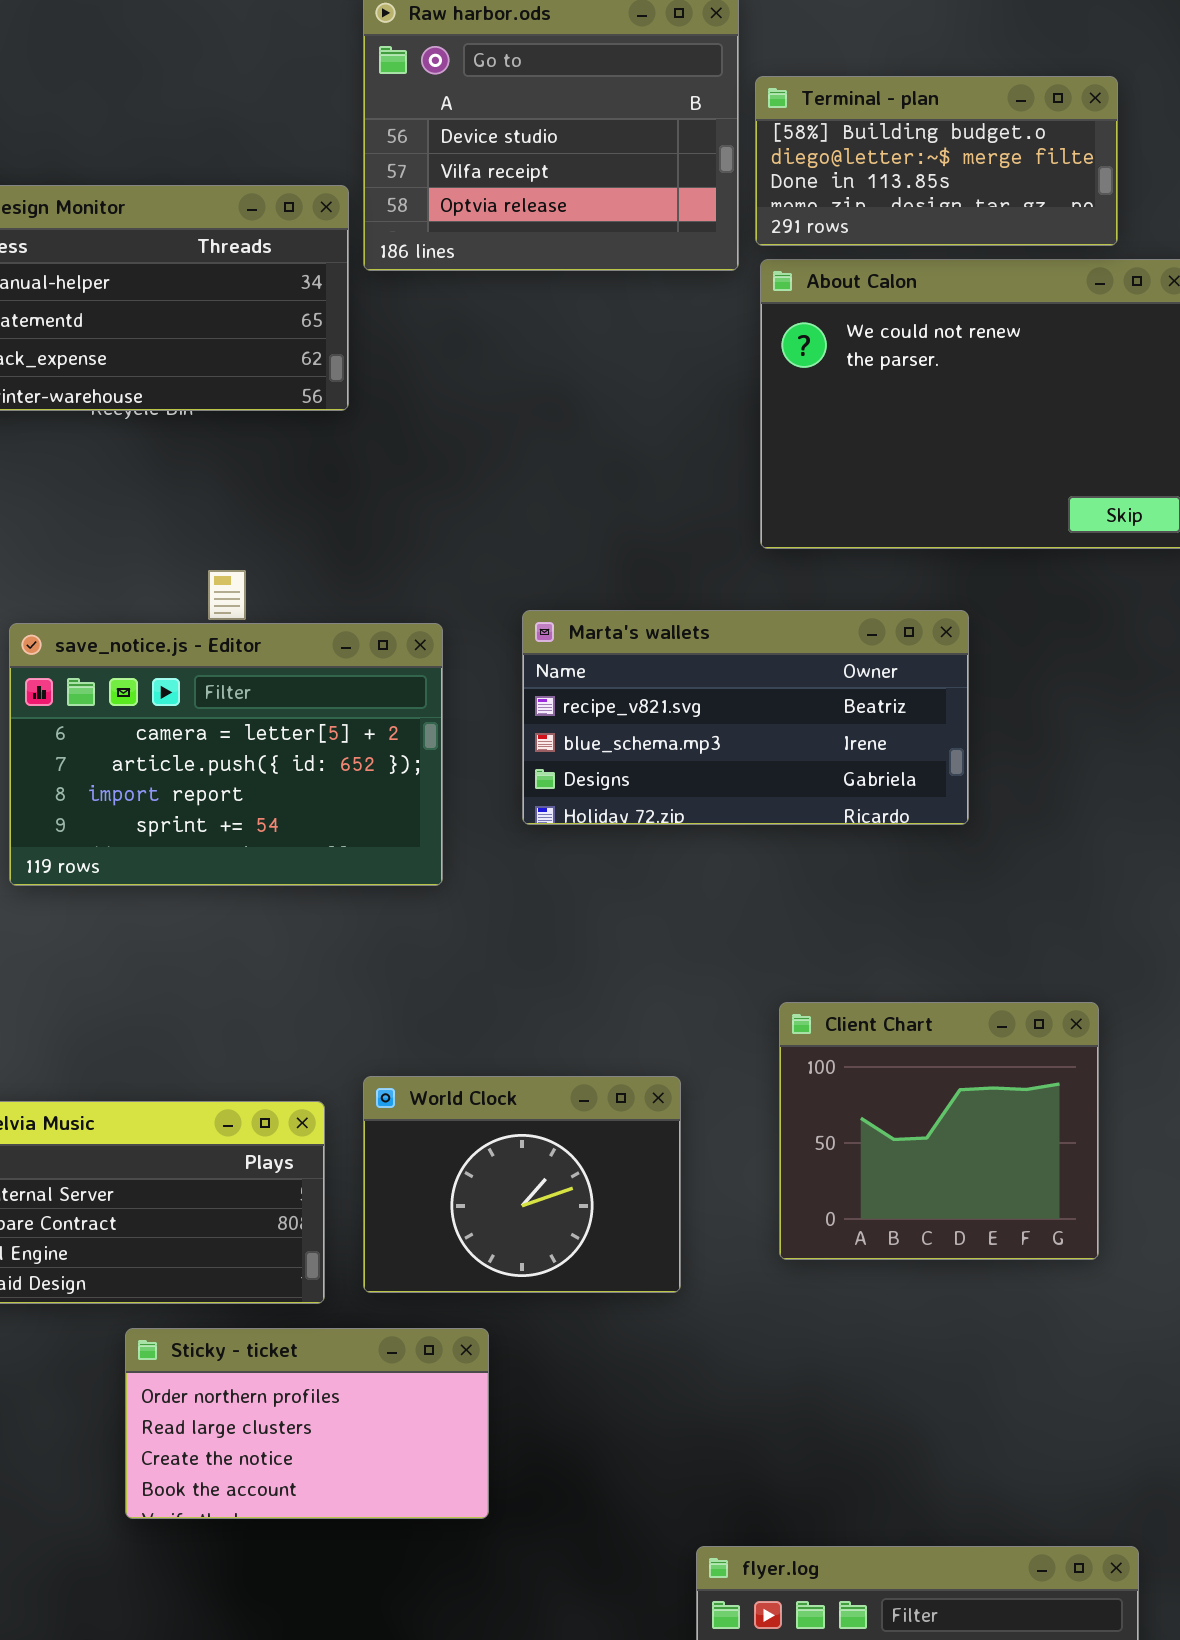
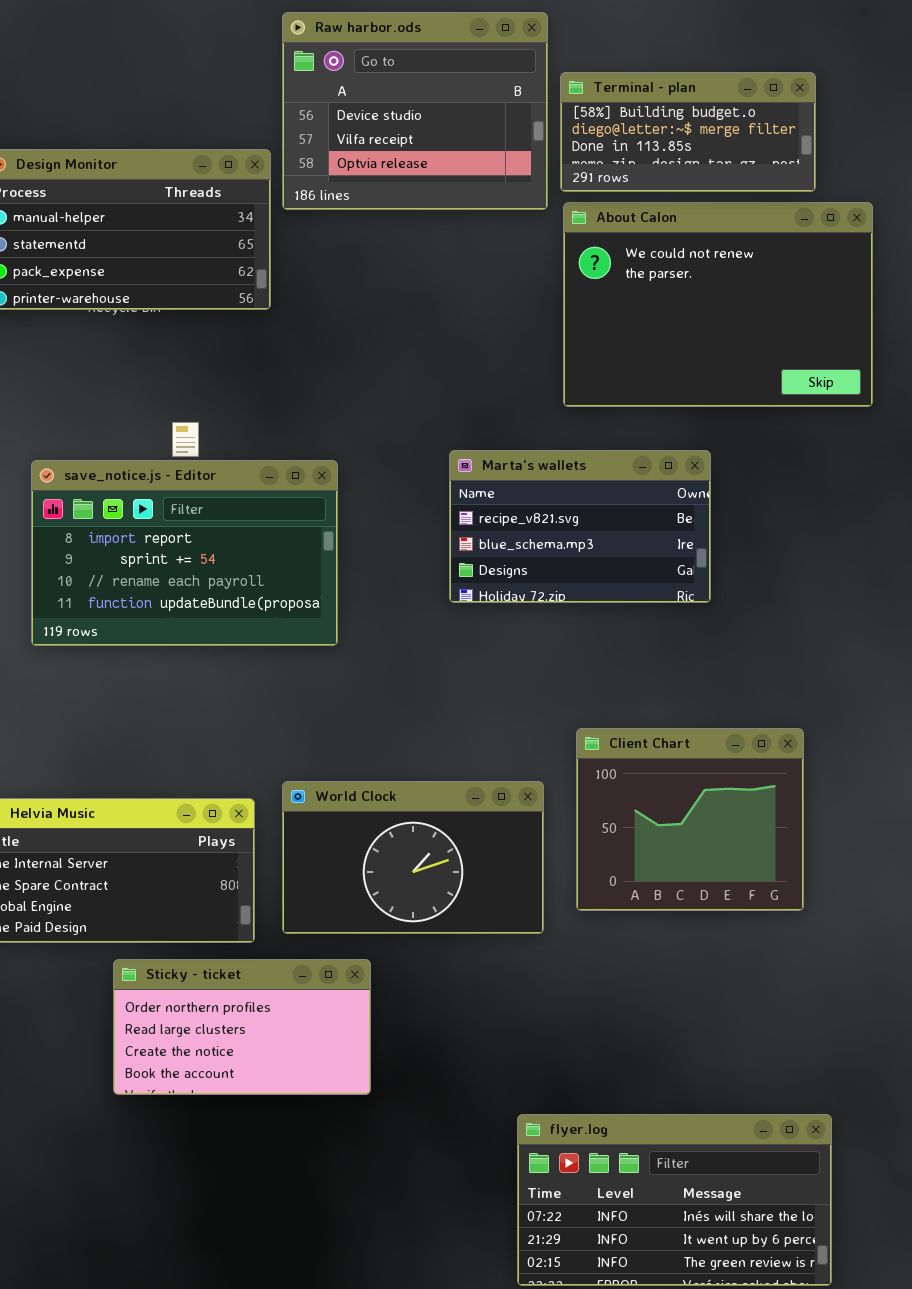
Marta's wallets: [522,610,969,825] -> [449,450,711,603], resized
save_notice.js - Editor: [9,623,443,886] -> [31,460,338,646], scrolled down 2 rows
World Clock: [363,1076,681,1293] -> [282,781,544,934], resized

